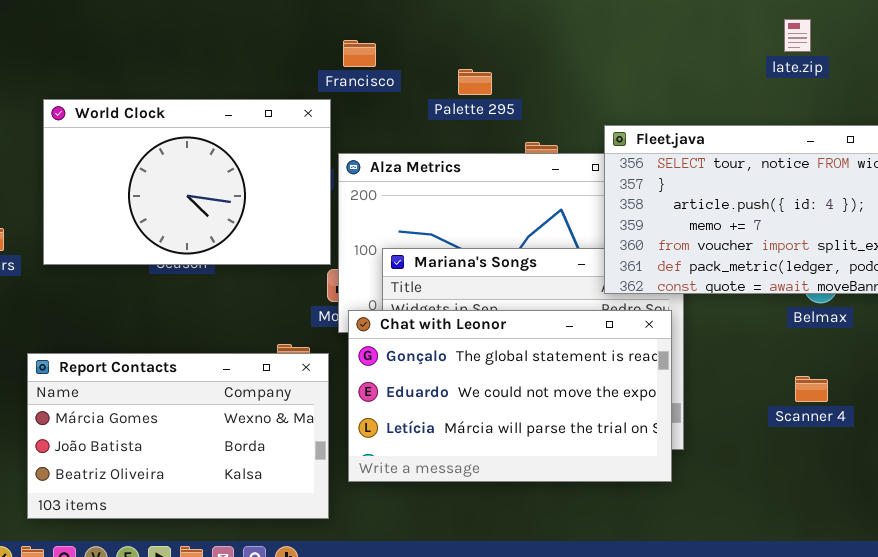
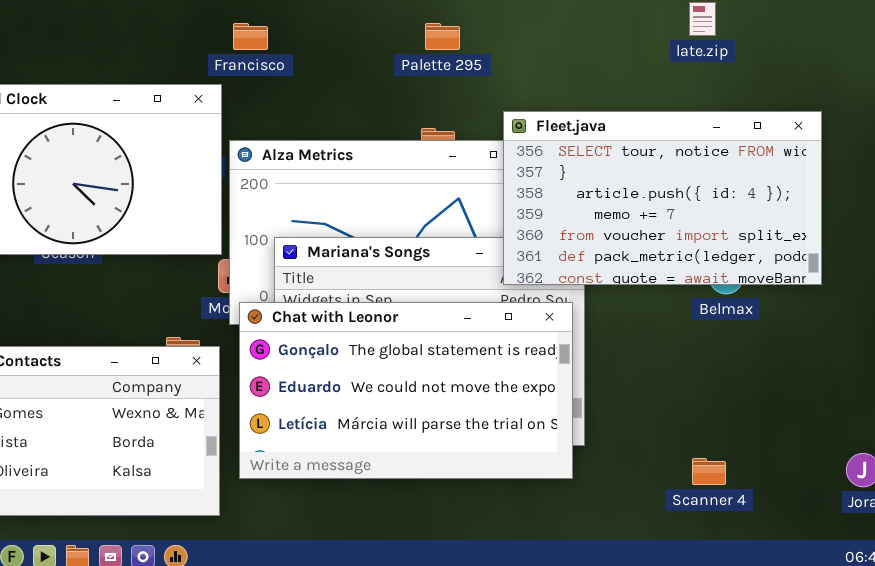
Palette 295: [458,69,492,95] -> [425,23,460,50], moved
Scanner 4: [795,376,828,402] -> [692,458,726,485], moved

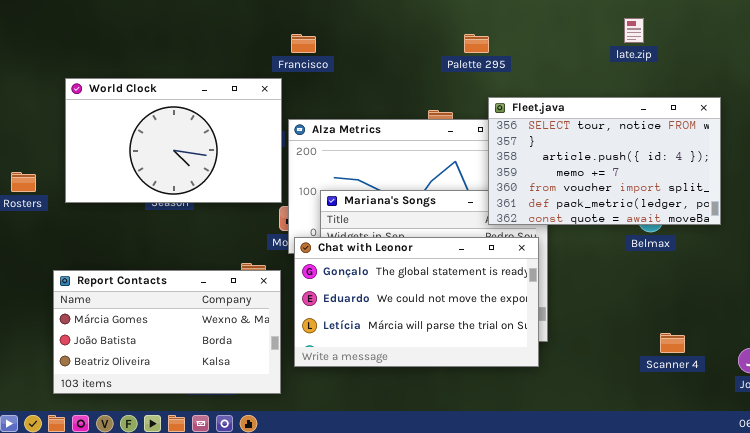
Palette 295: [425,23,460,50] -> [464,34,489,53], moved
Scanner 4: [692,458,726,485] -> [660,333,685,353], moved

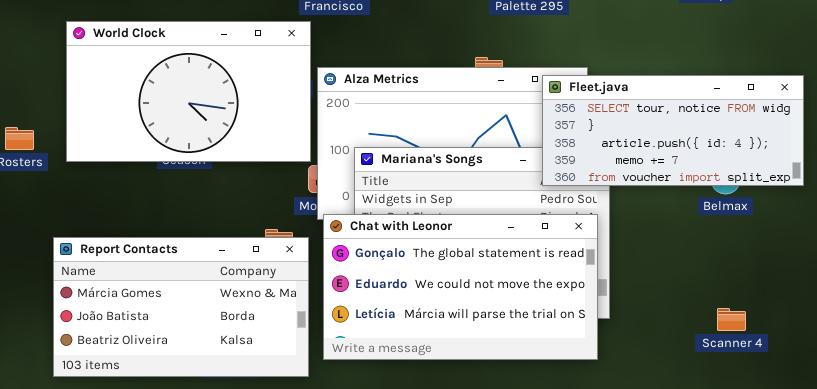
Fleet.java: [488,97,721,225] -> [542,75,804,186], resized
Chat with Leonor: [294,237,539,367] -> [323,214,598,360], moved
Scanner 4: [660,333,685,353] -> [717,308,746,331], moved

